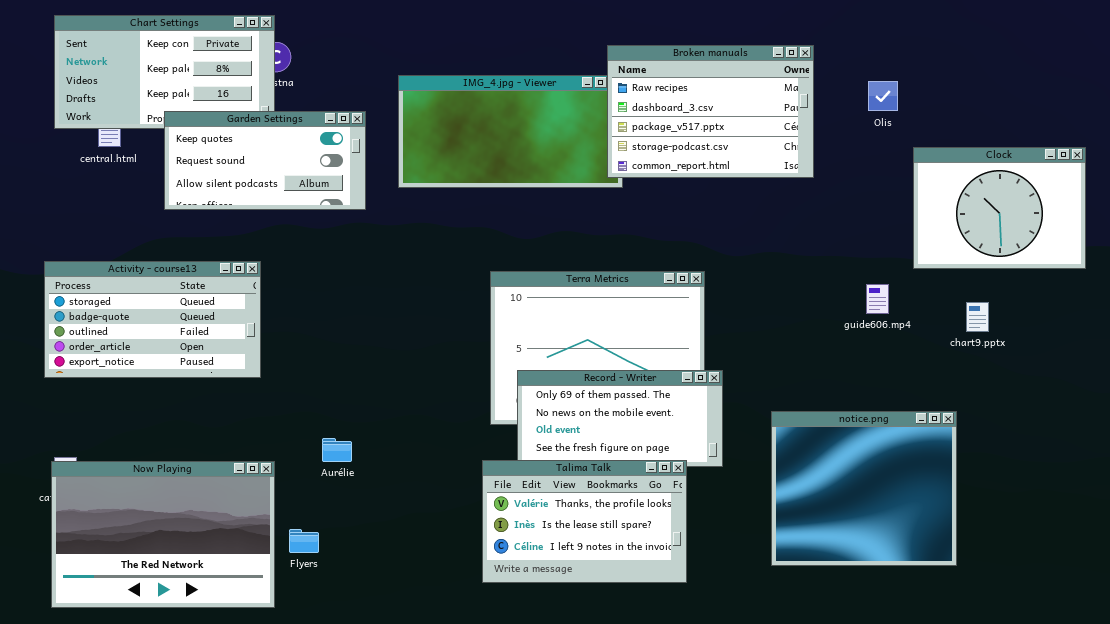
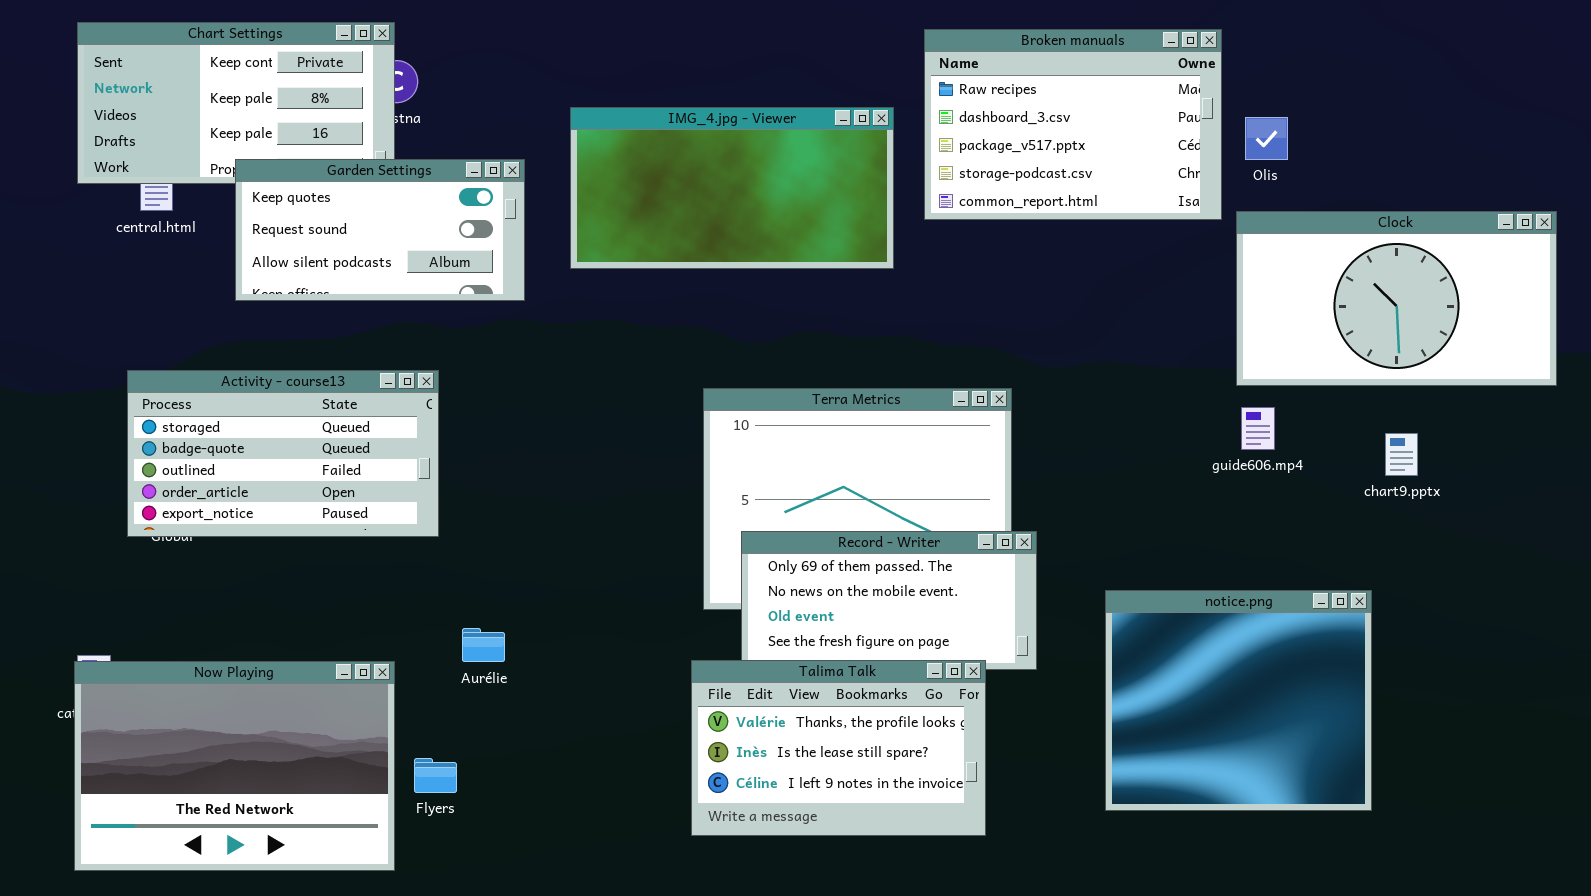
Broken manuals: [607,45,814,178] -> [924,29,1222,220], moved
Clock: [913,147,1086,269] -> [1236,211,1557,386], resized
Activity - course13: [44,261,261,378] -> [127,370,439,537], moved

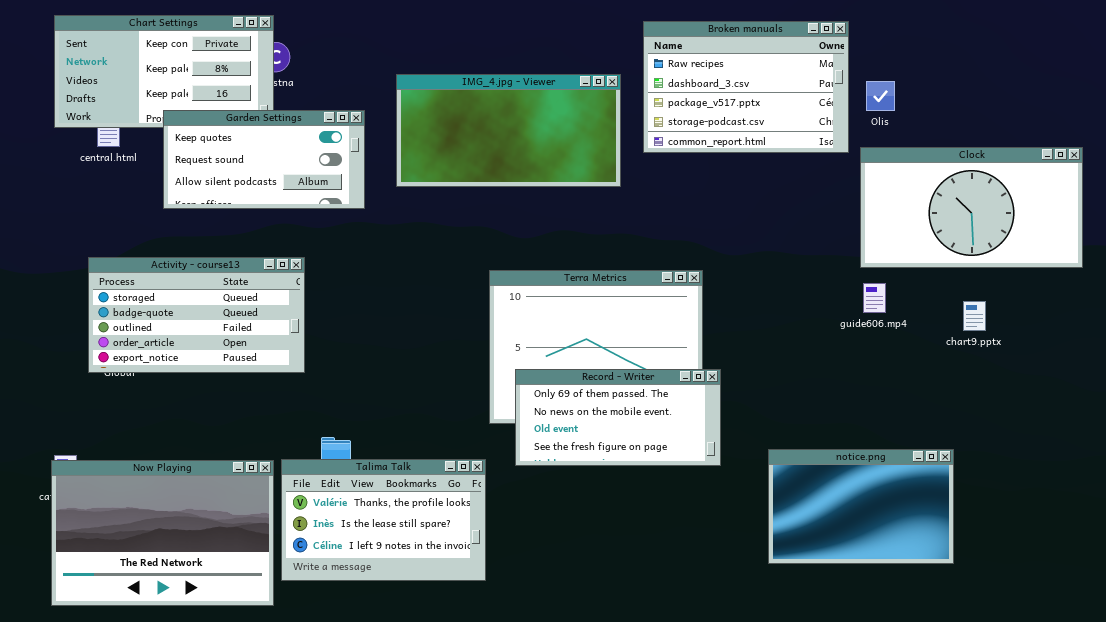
notice.png: [1105,590,1372,811] -> [768,449,954,564], resized
Talima Talk: [691,660,986,836] -> [281,459,486,581], moved

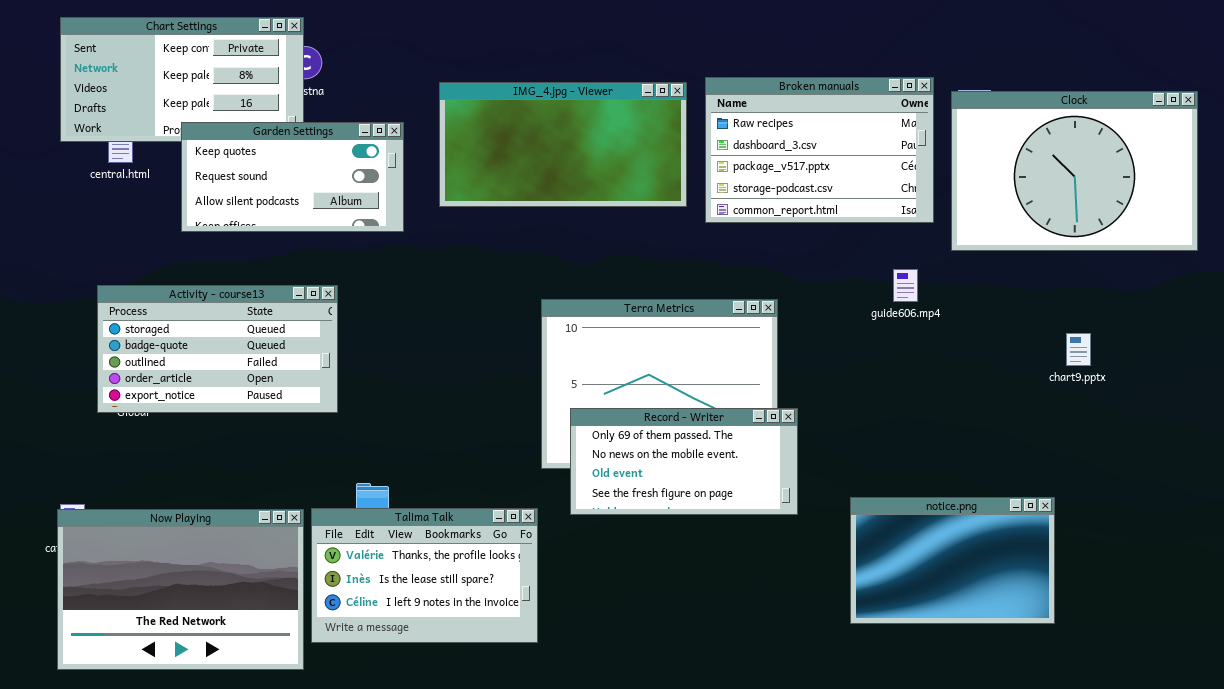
Broken manuals: [643,21,849,153] -> [705,77,934,223], moved
Clock: [860,147,1083,268] -> [951,91,1198,251], moved, resized
guide606.mp4: [863,283,886,313] -> [893,269,918,302], moved

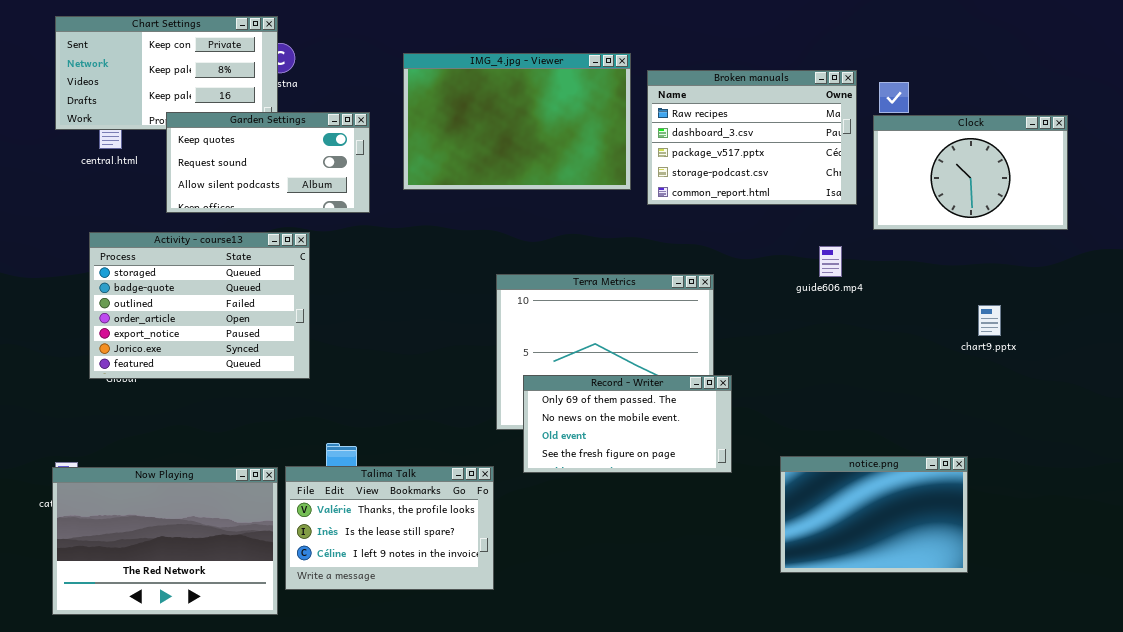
IMG_4.jpg - Viewer: [439,82,687,207] -> [403,53,631,190], resized
Clock: [951,91,1198,251] -> [873,115,1068,230], resized
Activity - course13: [97,285,338,413] -> [89,232,310,379], resized

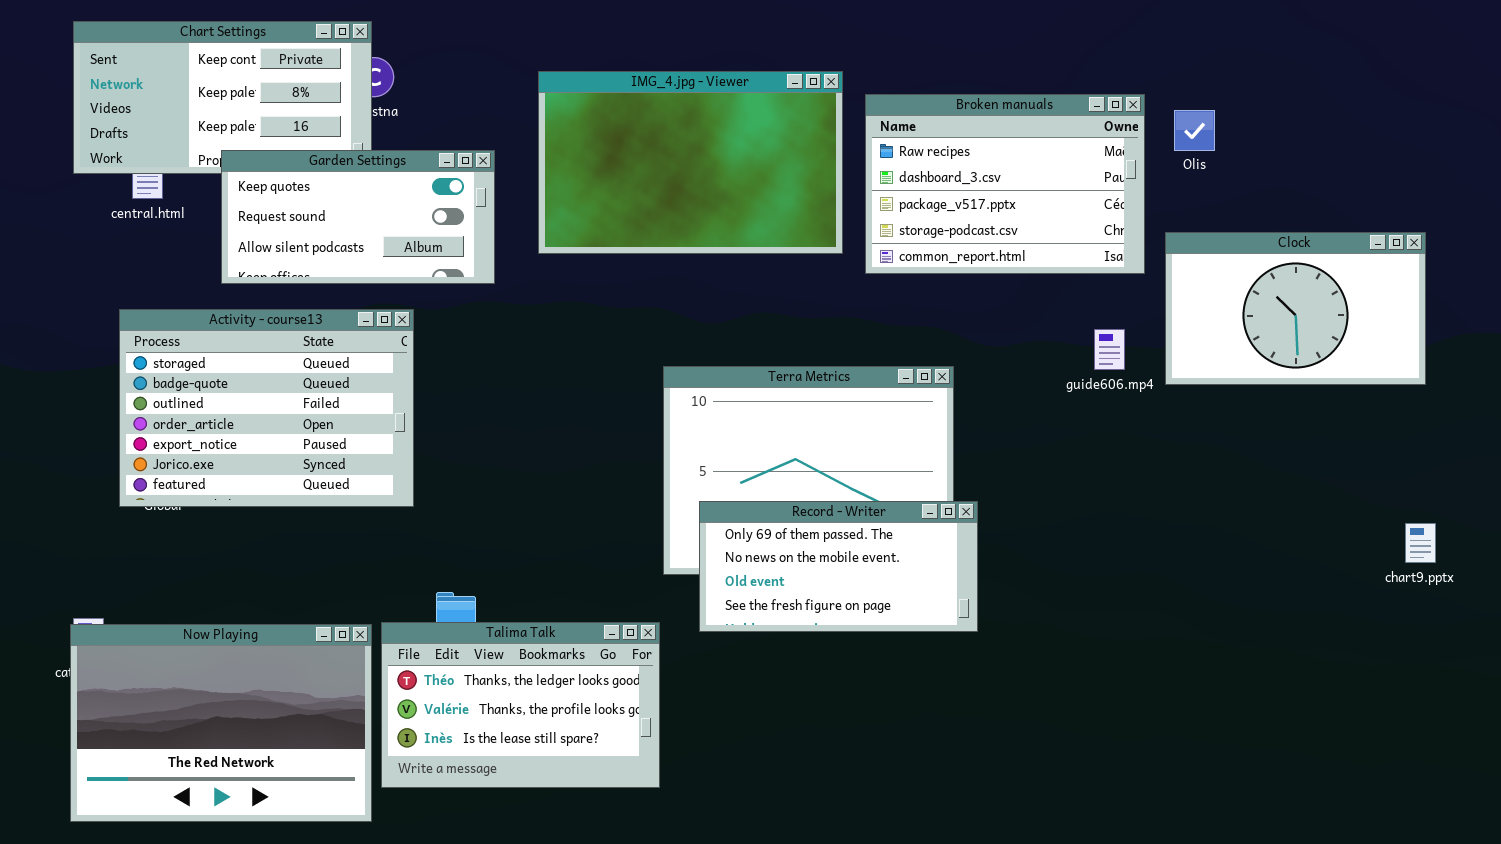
Clock: [873,115,1068,230] -> [1165,232,1426,385], moved
chart9.pptx: [978,305,1001,336] -> [1405,523,1436,563], moved
notice.png: [780,456,968,573] -> none, closed
Talima Talk: [285,466,494,590] -> [381,622,660,788], scrolled up 1 row

